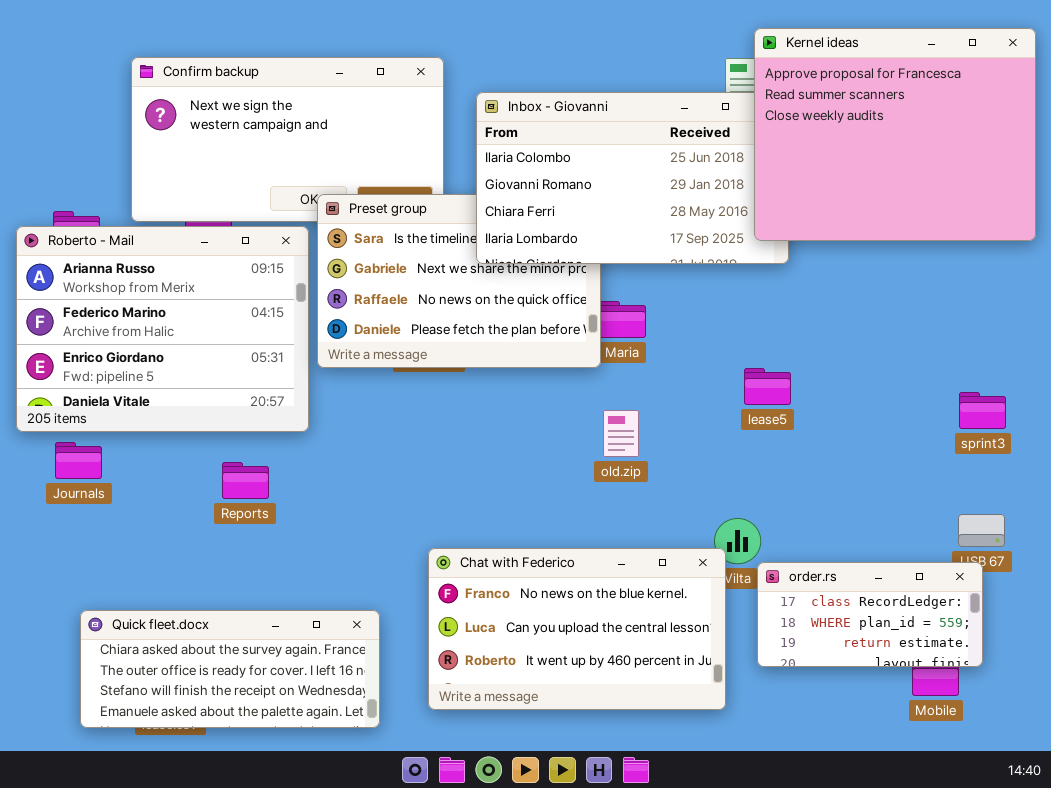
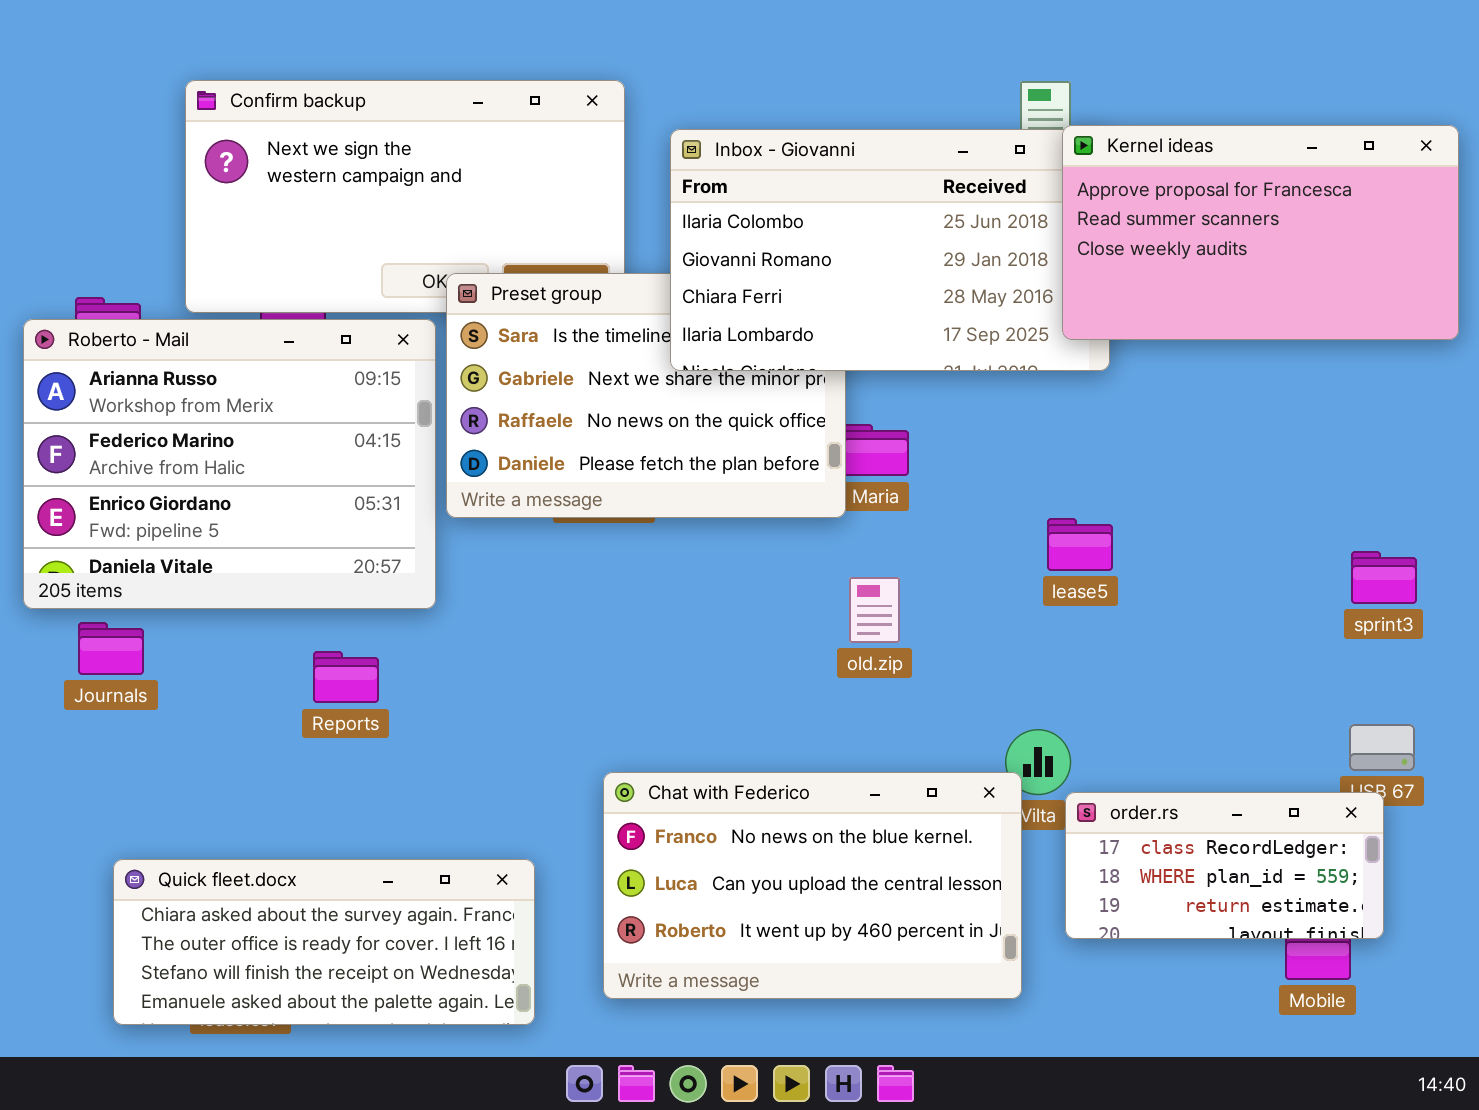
Kernel ideas: [754,28,1036,241] -> [1062,125,1459,340], resized

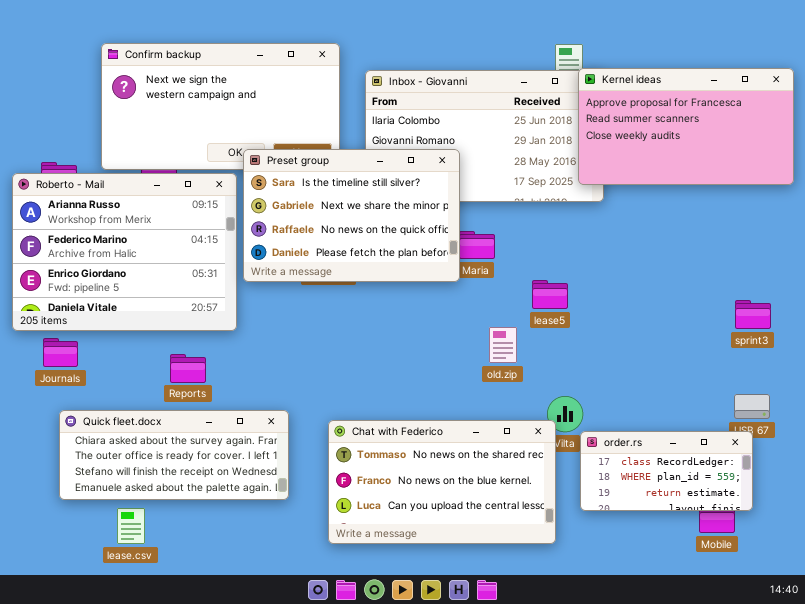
Preset group: [446,273,846,518] -> [243,149,460,282], raised
lease5: [1047,518,1113,571] -> [532,280,568,309], moved
old.zip: [849,577,900,643] -> [489,327,517,363], moved
Chat with Federico: [603,772,1022,999] -> [328,420,556,544], scrolled up 1 row
Quick fleet.docx: [113,859,535,1025] -> [59,410,289,500], moved

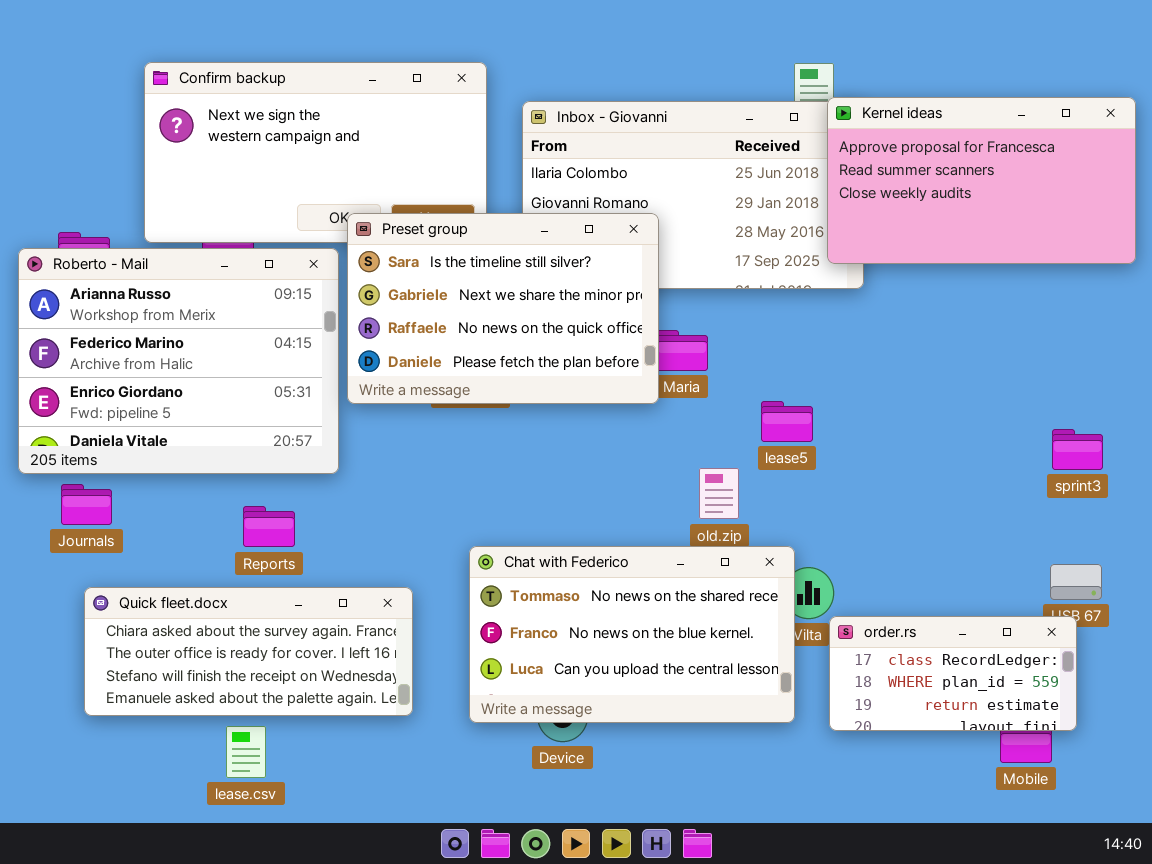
Chat with Federico: [328,420,556,544] -> [469,546,795,723], moved
lease.csv: [117,508,145,544] -> [226,726,266,778], moved

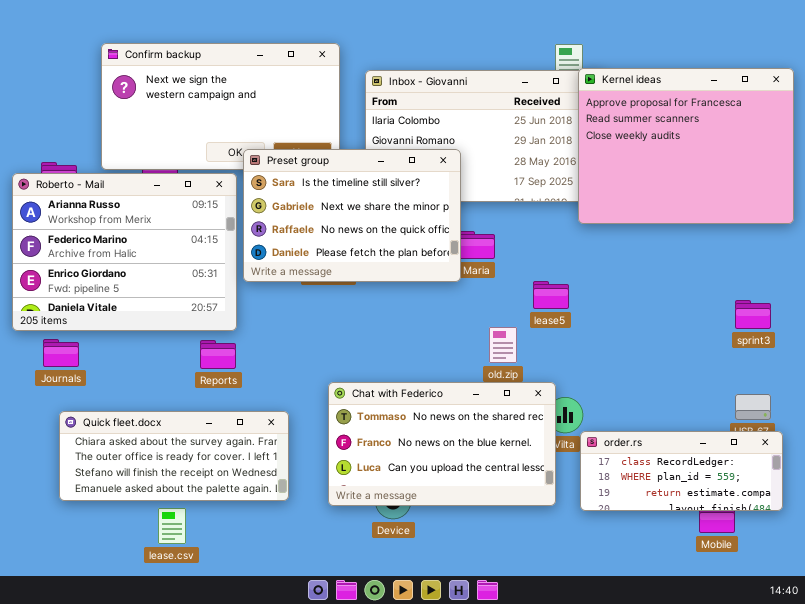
Kernel ideas: [827,97,1136,264] -> [578,68,794,224], resized
Reports: [243,506,295,547] -> [200,340,236,369], moved
order.rs: [829,616,1077,731] -> [580,431,783,511], resized

